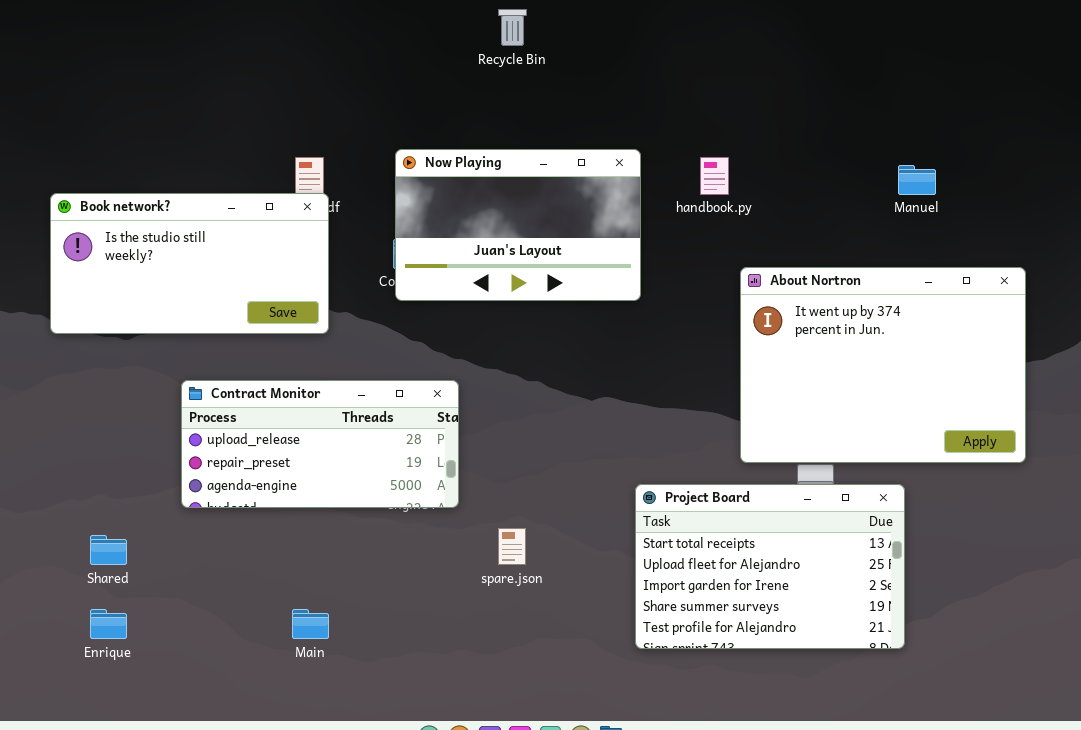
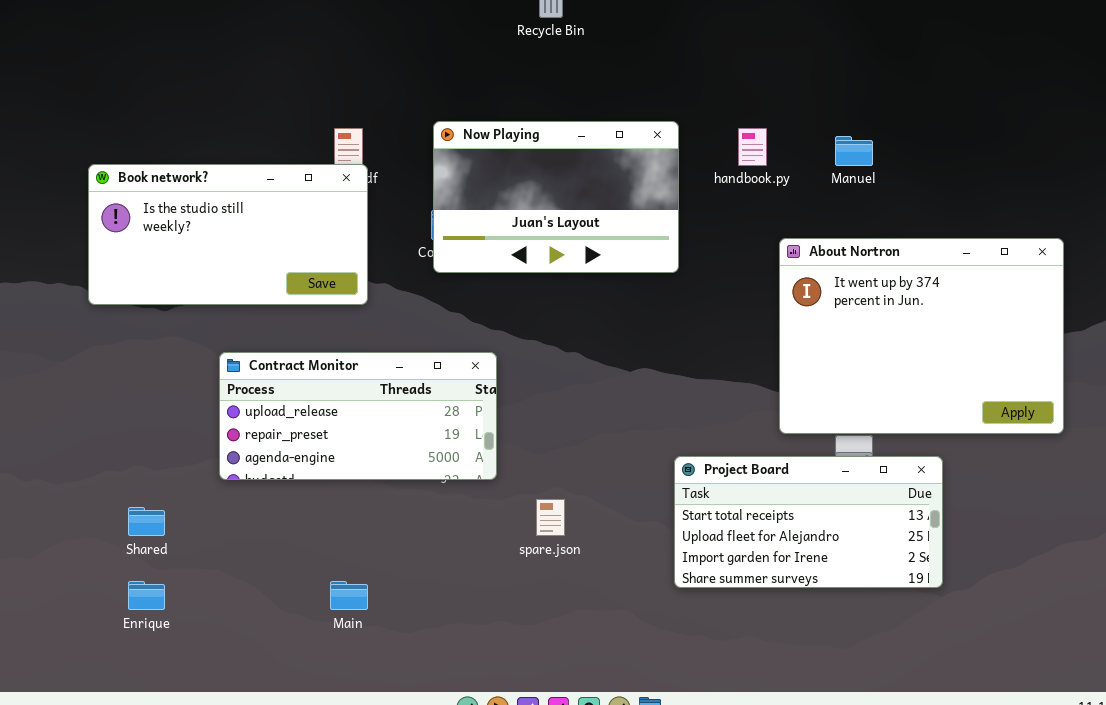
Manuel: [898,165,936,195] -> [835,136,873,166], moved
Project Board: [635,484,905,649] -> [674,456,943,588], resized

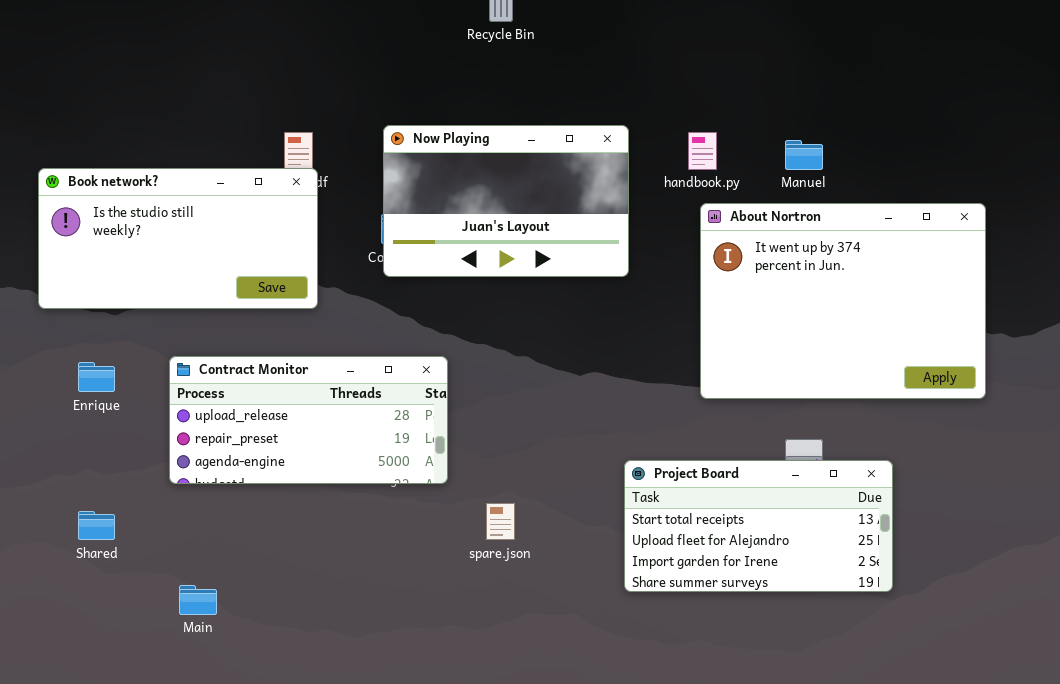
About Nortron: [779,238,1064,434] -> [700,203,986,399], moved
Enrique: [128,581,165,610] -> [78,362,115,392], moved
Main: [330,581,368,610] -> [179,585,217,615], moved

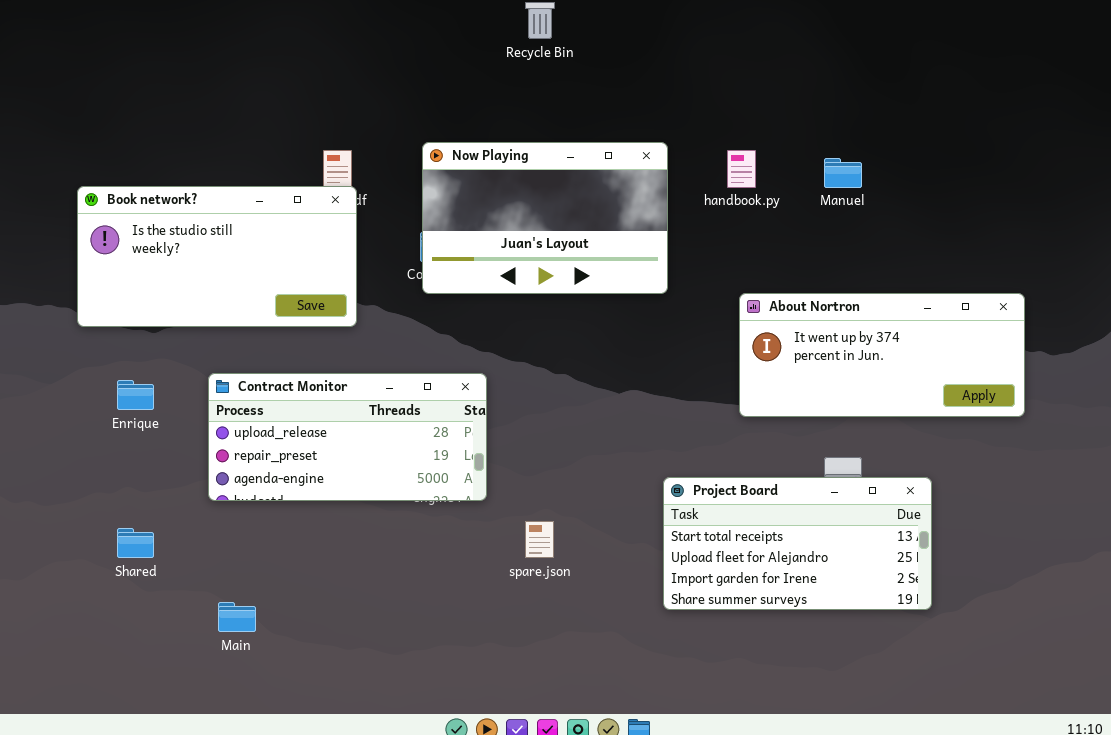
About Nortron: [700,203,986,399] -> [739,293,1025,417], resized

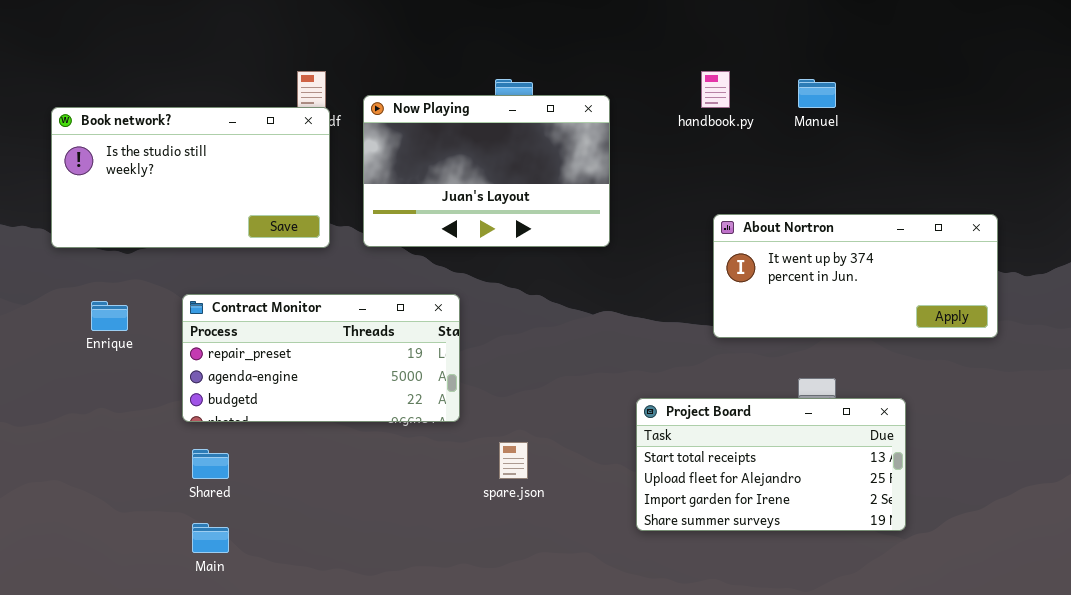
Now Playing: [422,142,668,294] -> [363,95,610,247], moved
Contract Monitor: [208,373,487,501] -> [182,294,460,422], scrolled down 1 row
Shared: [117,528,154,558] -> [192,449,229,479], moved

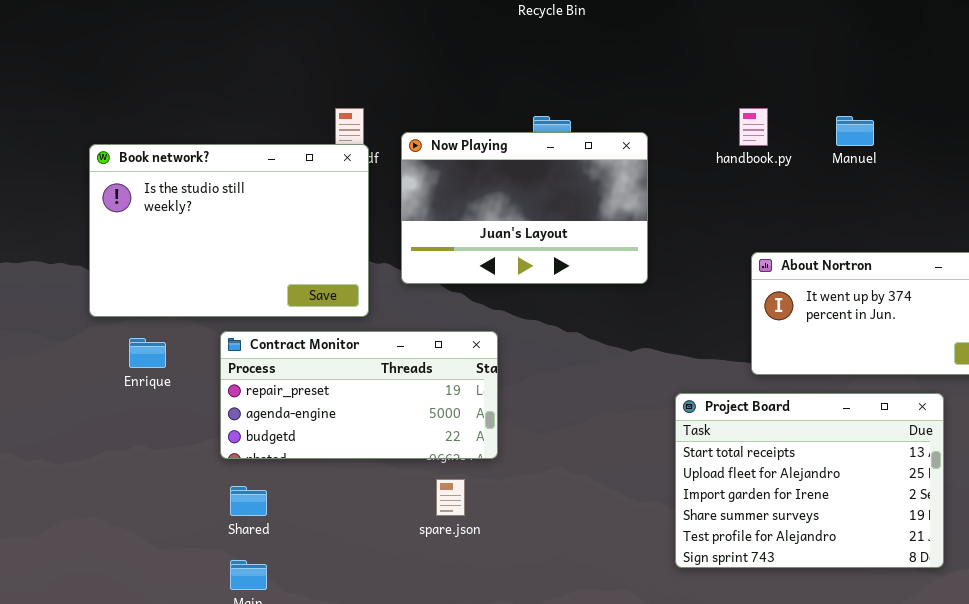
Book network?: [51,107,330,248] -> [89,144,369,317], resized
Project Board: [636,398,906,531] -> [675,393,944,568], resized
spare.json: [499,442,528,479] -> [436,479,465,516], moved

